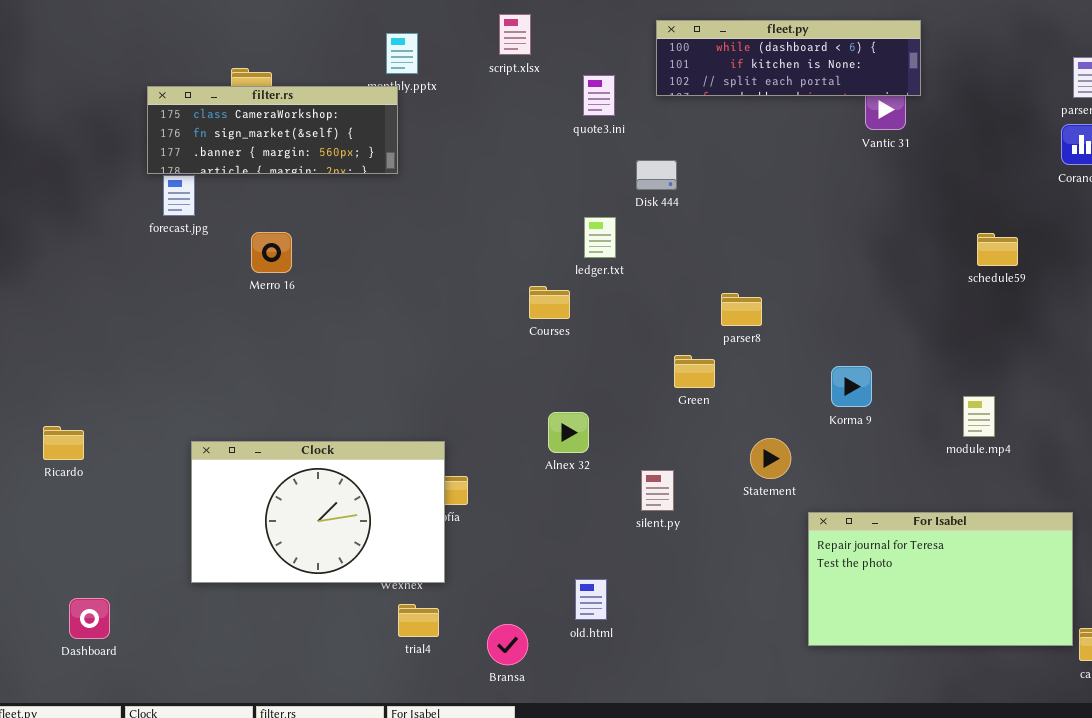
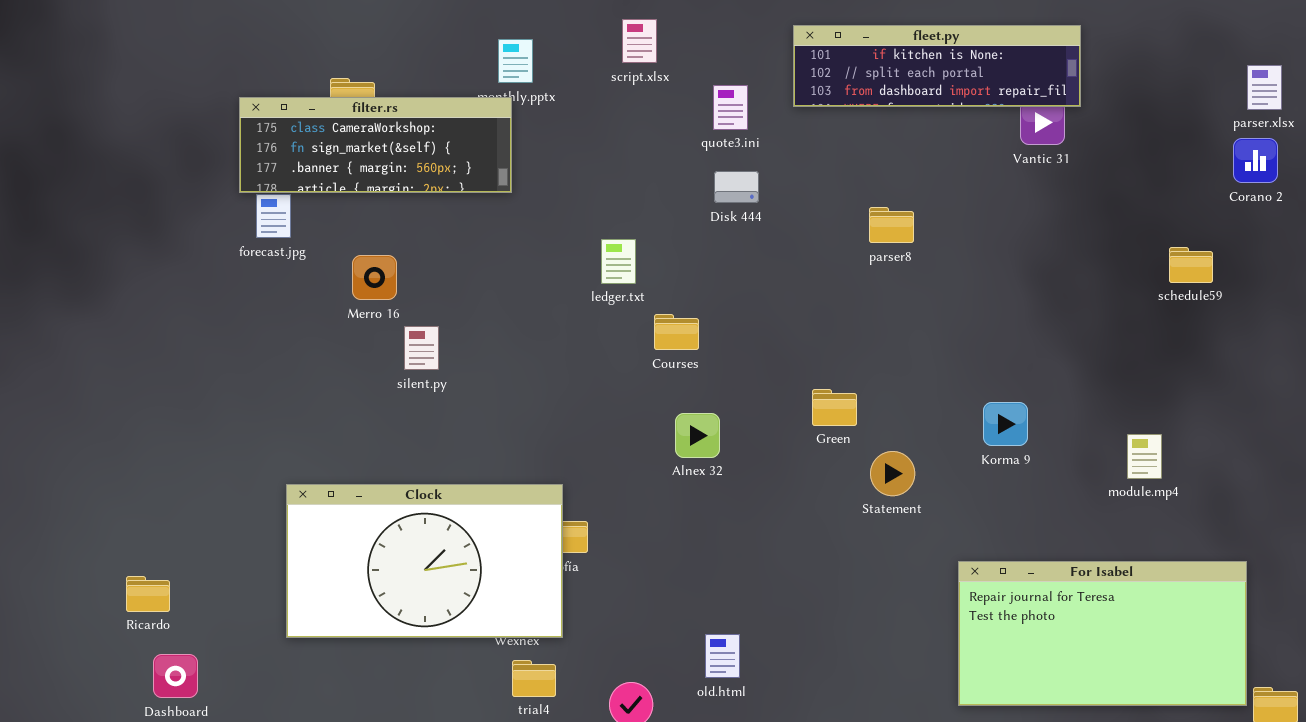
fleet.py: [656,20,921,96] -> [793,25,1081,107], scrolled down 1 row
Disk 444: [636,160,677,190] -> [714,171,759,203], moved
ledger.txt: [584,217,616,258] -> [601,239,636,284], moved
schedule59: [977,233,1018,266] -> [1169,247,1213,283], moved
parser8: [721,293,762,326] -> [869,207,914,243], moved
Alnex 32: [548,412,589,453] -> [675,413,720,458], moved
Ricardo: [43,426,84,460] -> [126,576,170,612], moved
Statement: [750,438,791,479] -> [870,451,915,496], moved
silent.py: [641,470,674,511] -> [404,326,439,370], moved

